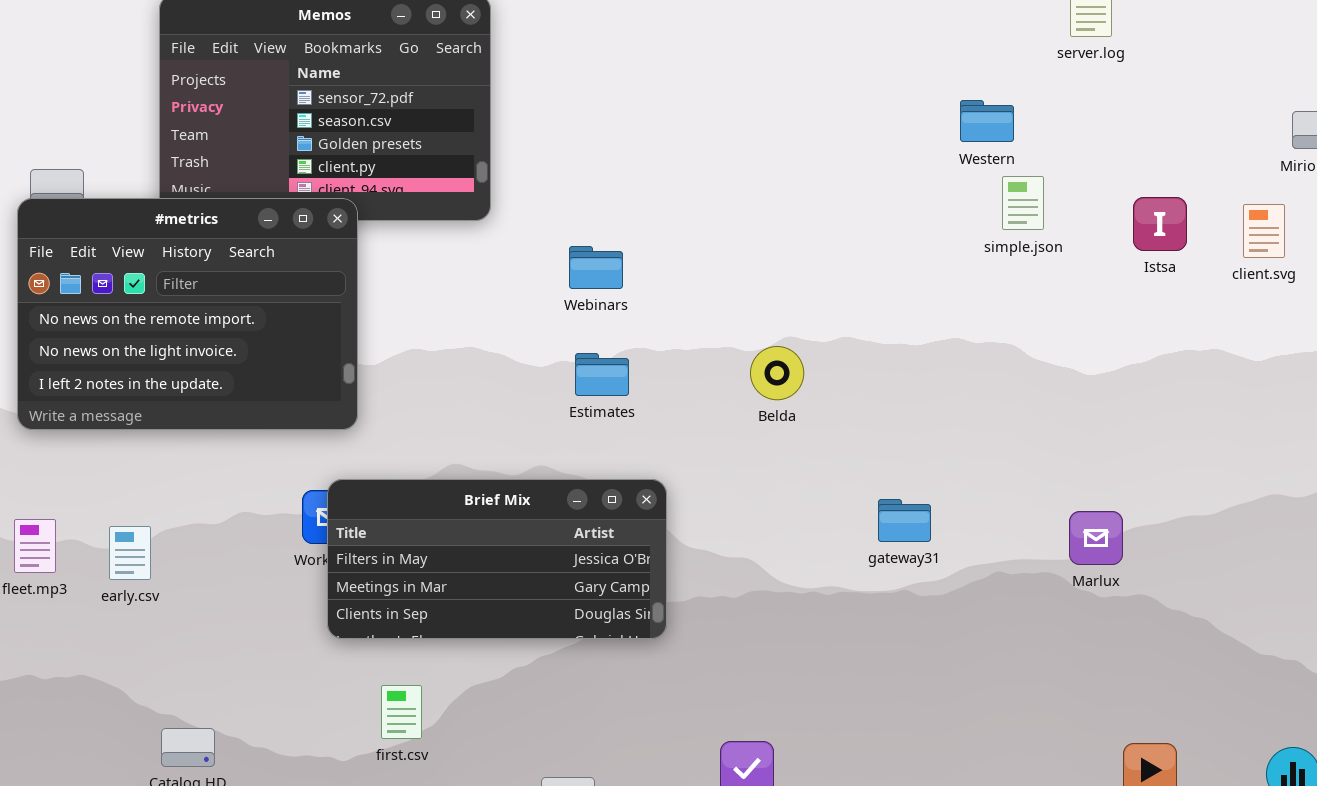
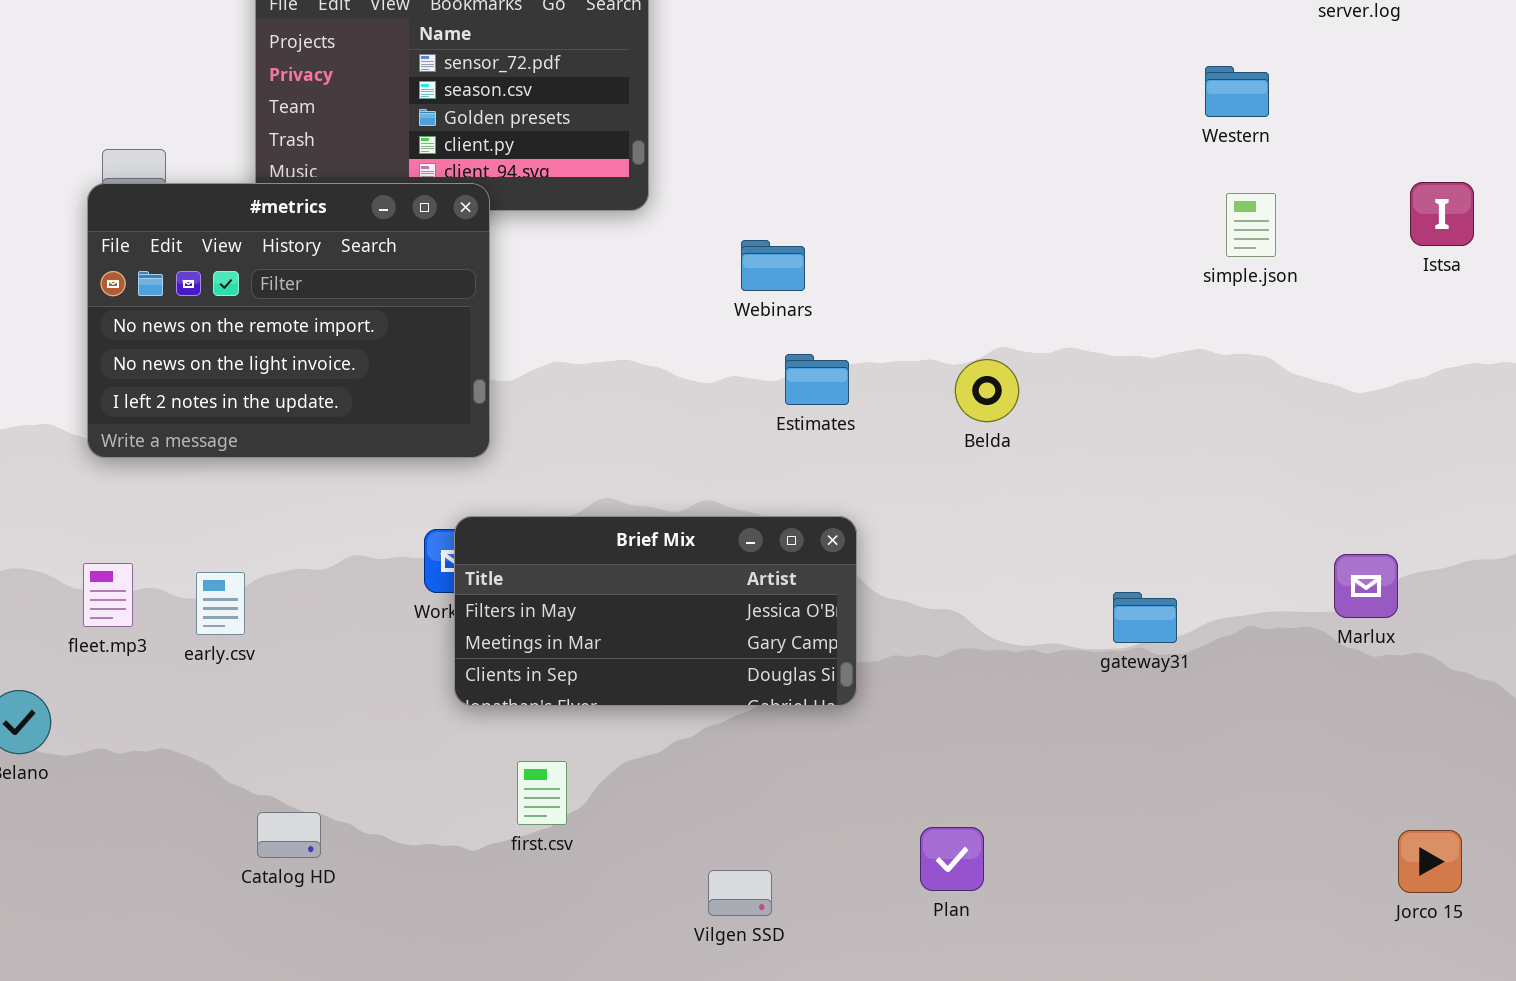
simple.json: [1002,176,1044,230] -> [1226,193,1276,257], moved
Estimates: [575,353,629,396] -> [785,354,849,405], moved
gateway31: [878,499,931,542] -> [1113,592,1177,643], moved

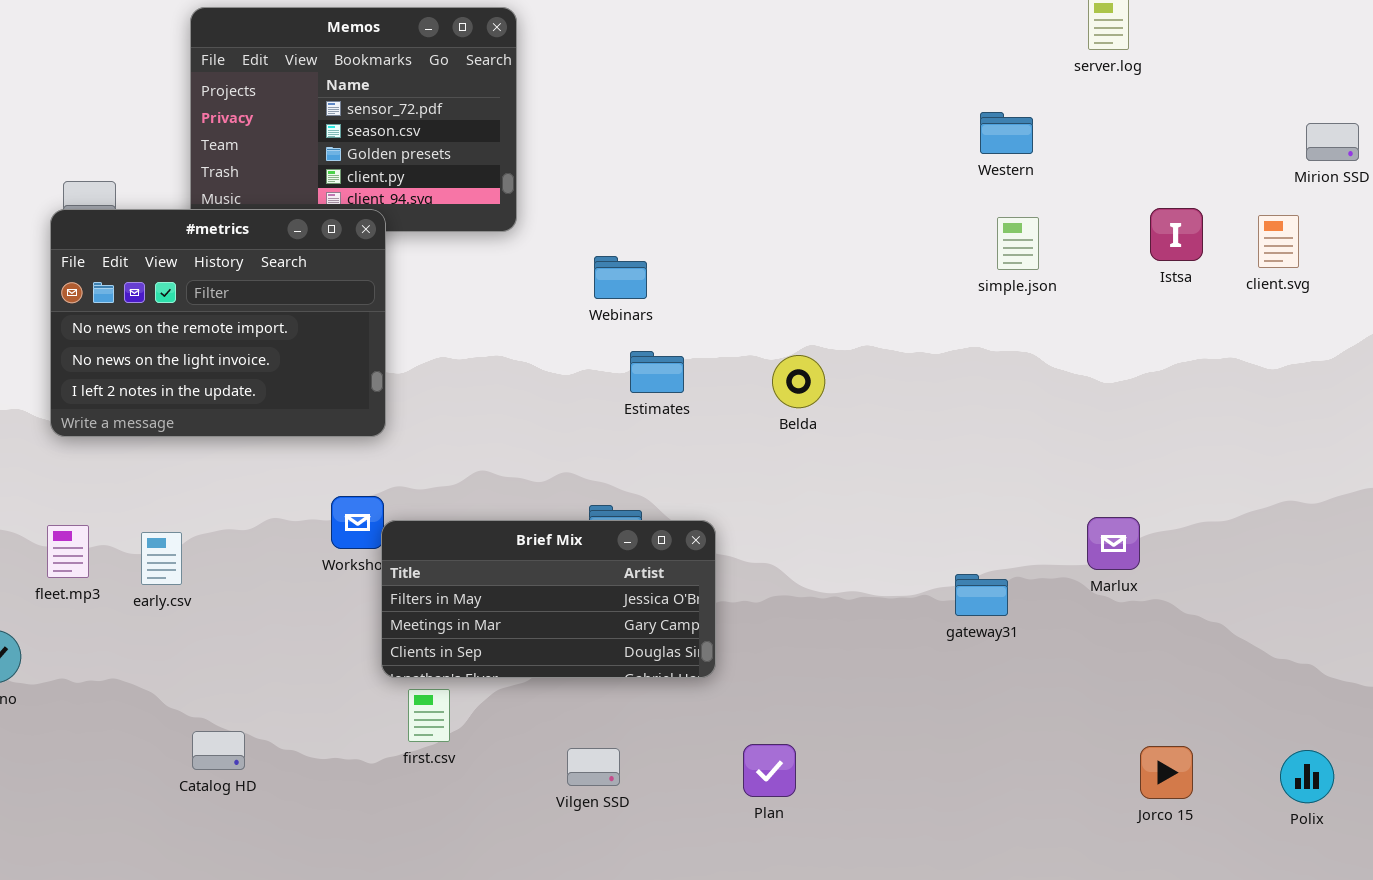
Brief Mix: [454,516,857,706] -> [381,520,716,678], moved
gateway31: [1113,592,1177,643] -> [955,574,1008,616], moved
Vilgen SSD: [708,870,772,916] -> [567,748,620,786], moved

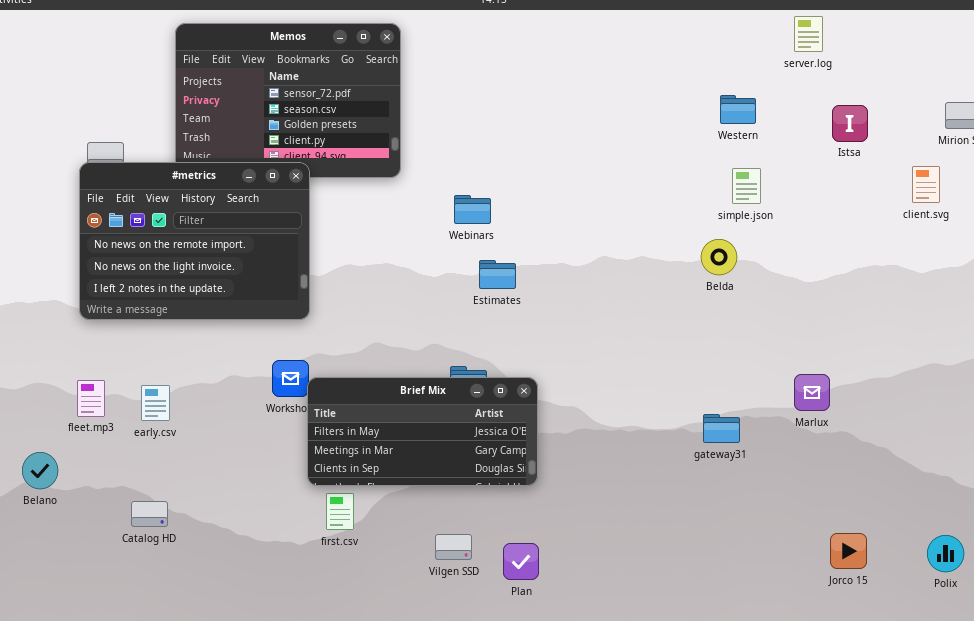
Istsa: [1150,208,1203,261] -> [832,105,868,142], moved
Belda: [772,355,825,408] -> [701,239,737,275], moved
Catalog HD: [192,731,245,770] -> [131,501,168,527], moved
Plan: [743,744,796,797] -> [503,543,539,580], moved

